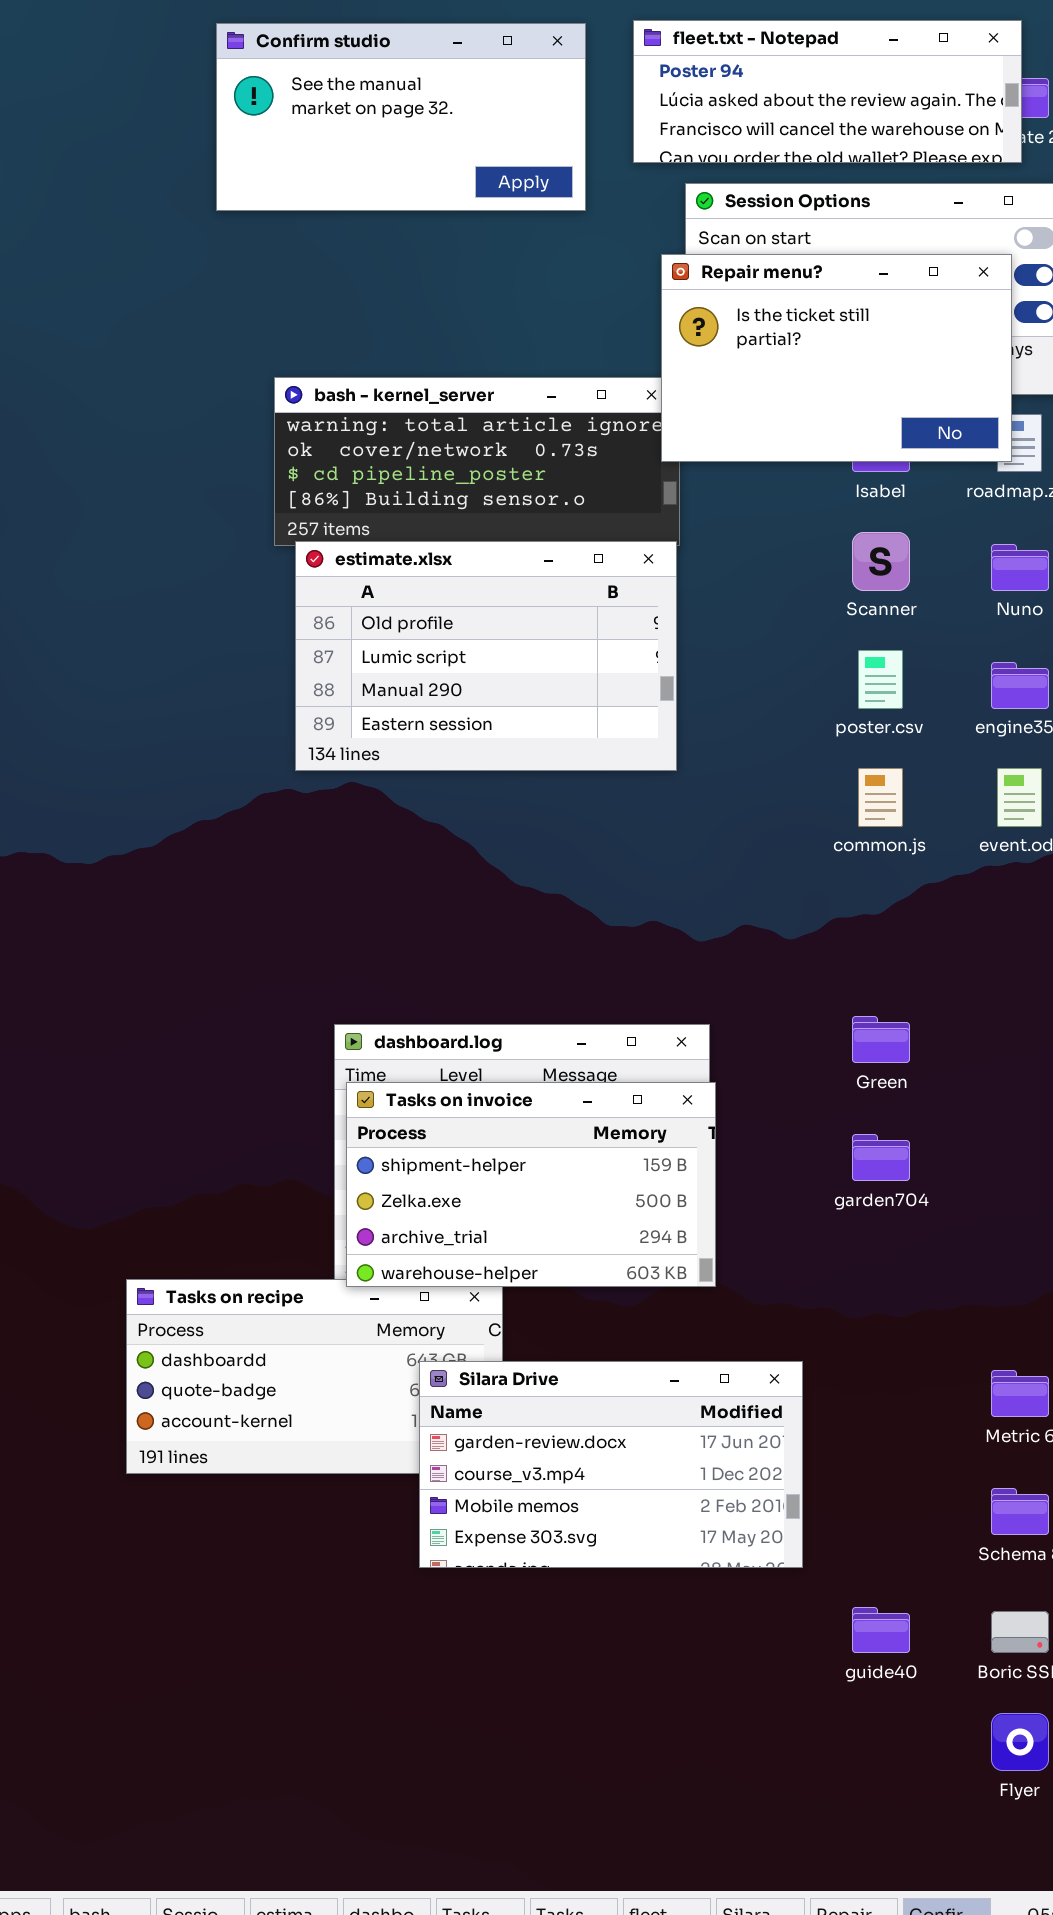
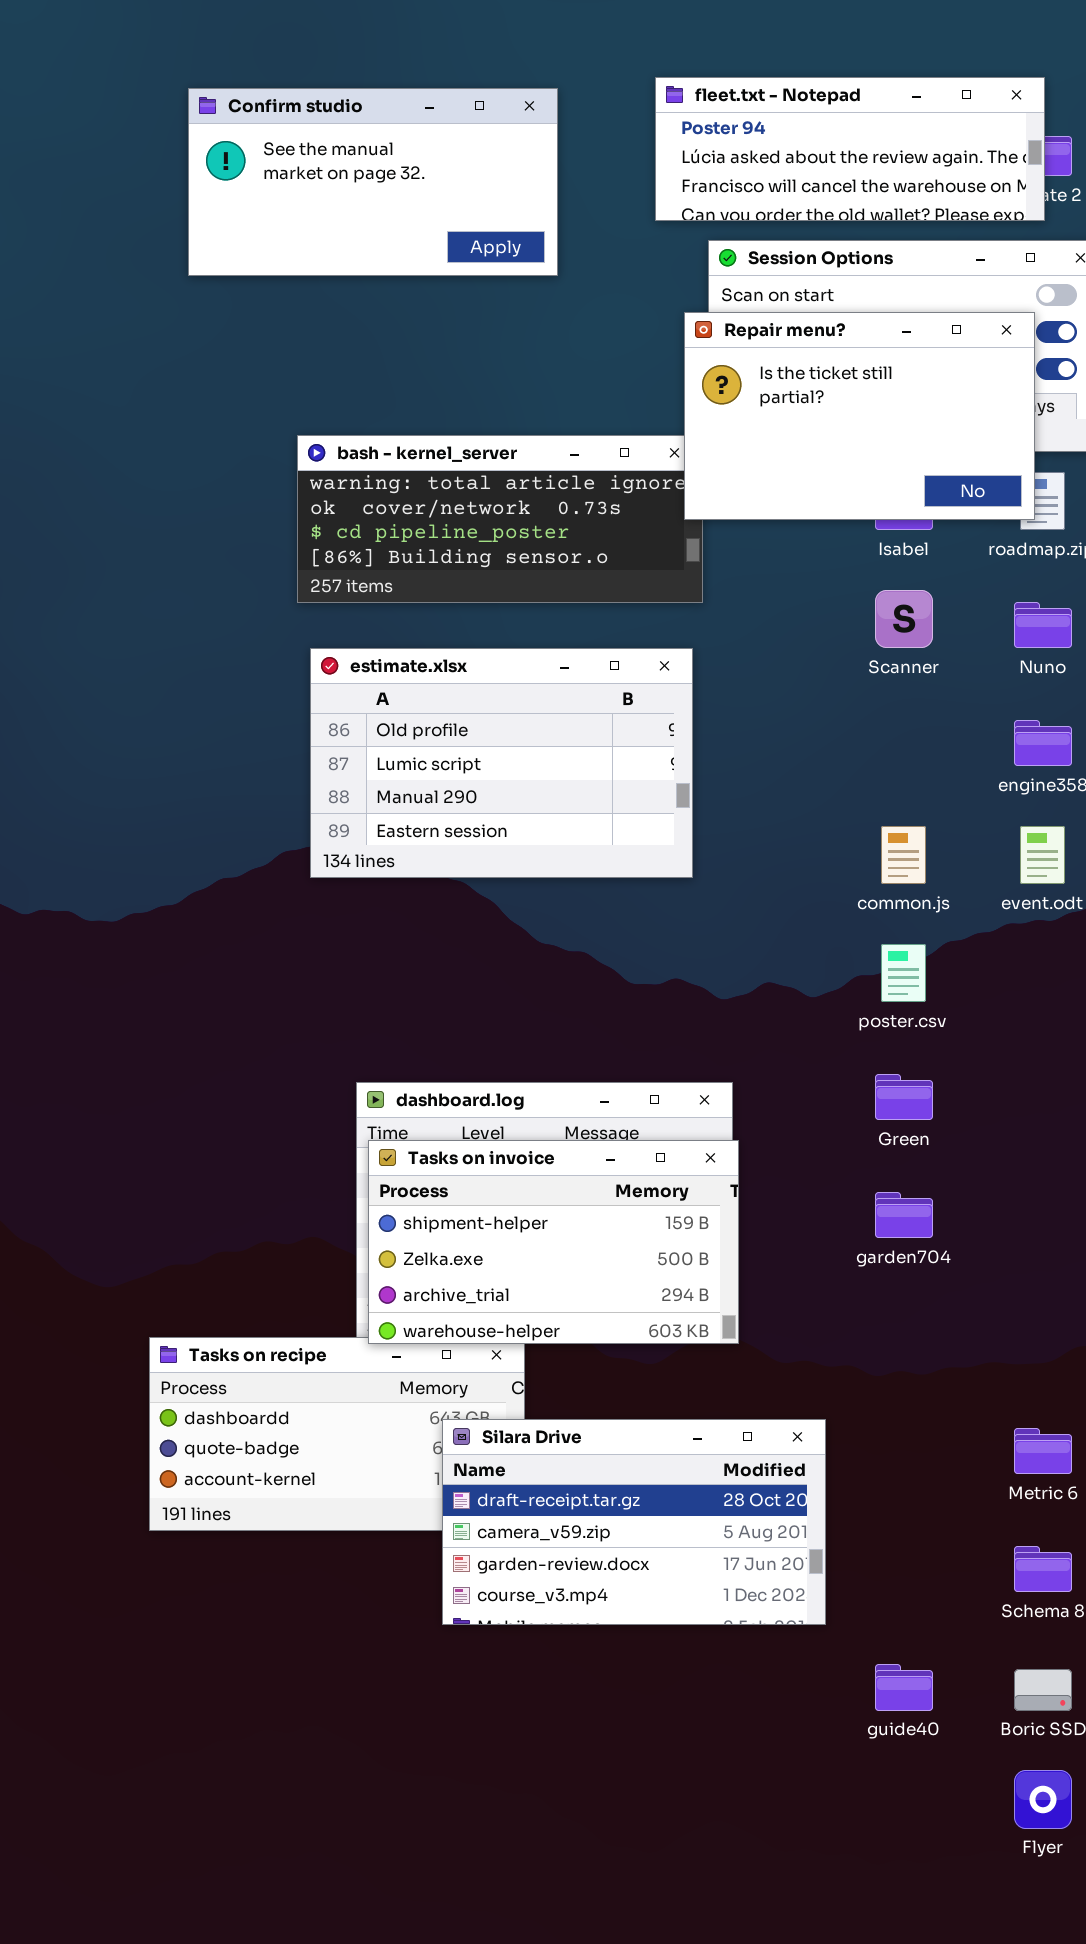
Confirm studio: [216,23,586,211] -> [188,88,558,276], moved
estimate.xlsx: [295,541,677,771] -> [310,648,693,878], moved
poster.csv: [858,650,903,709] -> [881,944,926,1002], moved
Silara Drive: [419,1361,803,1568] -> [442,1419,826,1625], scrolled up 2 rows

